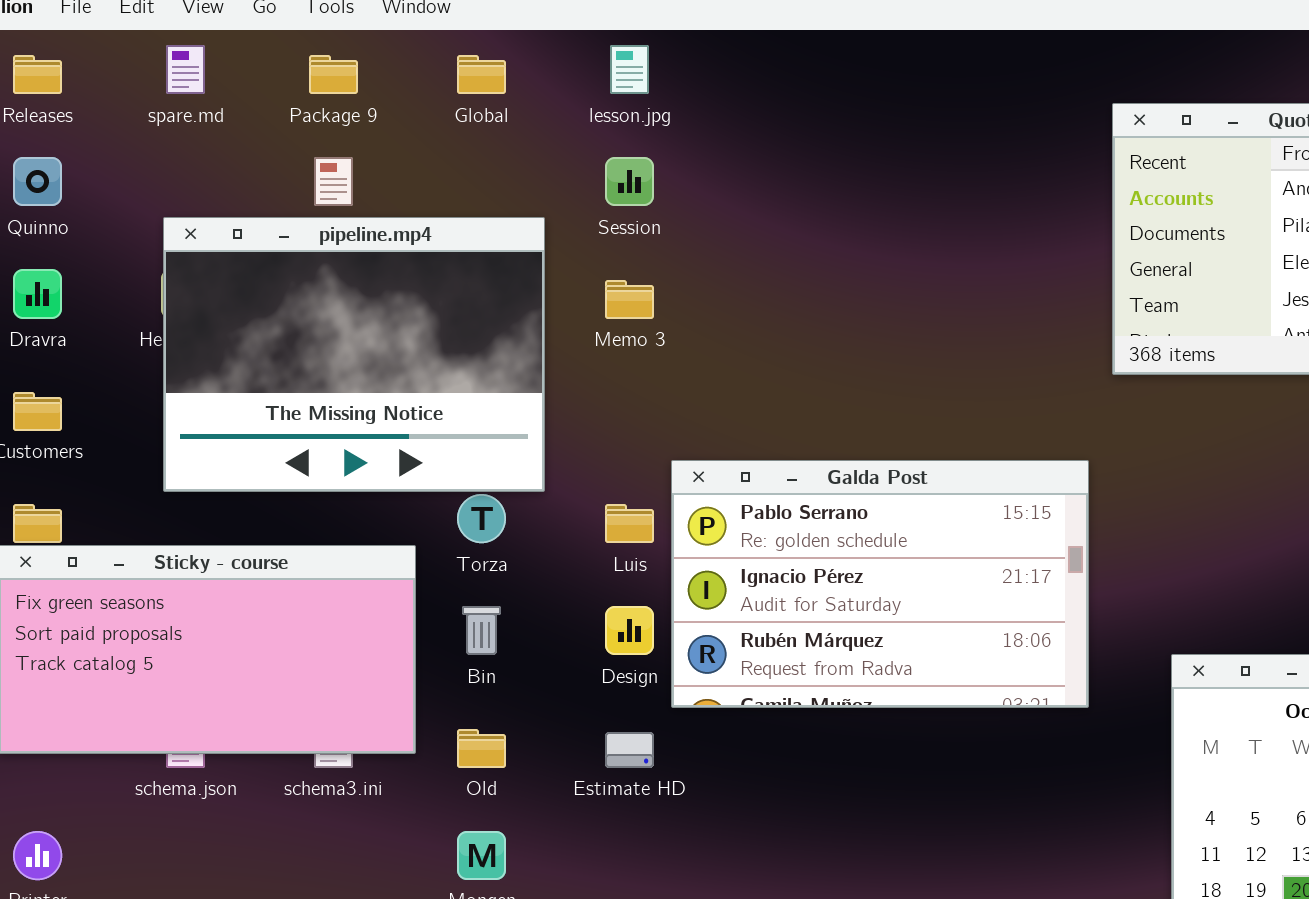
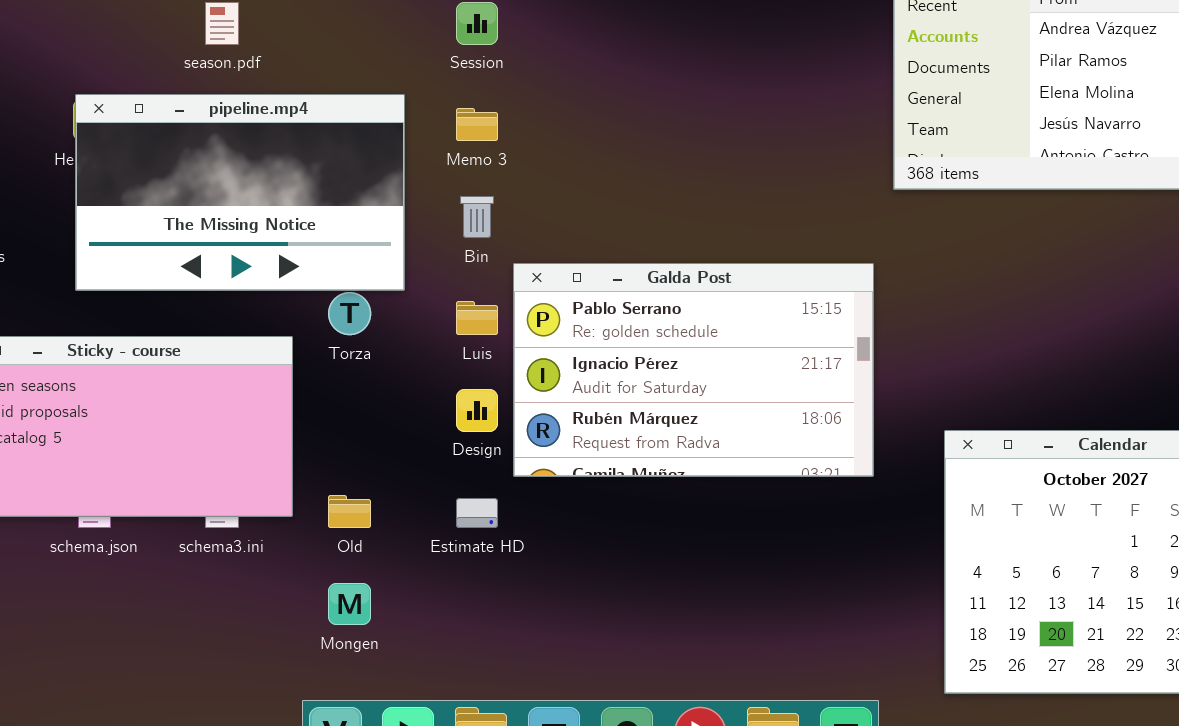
pipeline.mp4: [163,217,545,492] -> [75,94,405,291], resized
Bin: [462,606,501,655] -> [460,196,494,238], moved

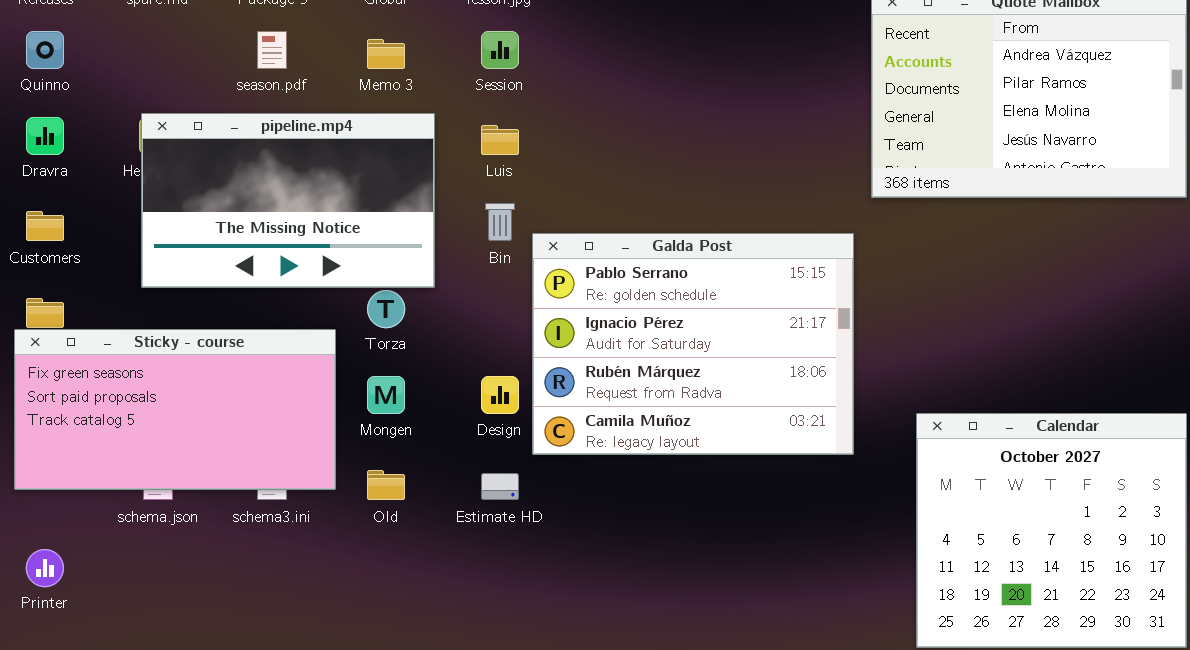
Memo 3: [456,108,498,141] -> [367,39,405,69], moved
Galda Post: [513,263,874,477] -> [532,233,854,455], resized
Luis: [456,301,498,335] -> [481,125,519,155], moved
Mongen: [328,583,371,625] -> [367,376,405,414], moved

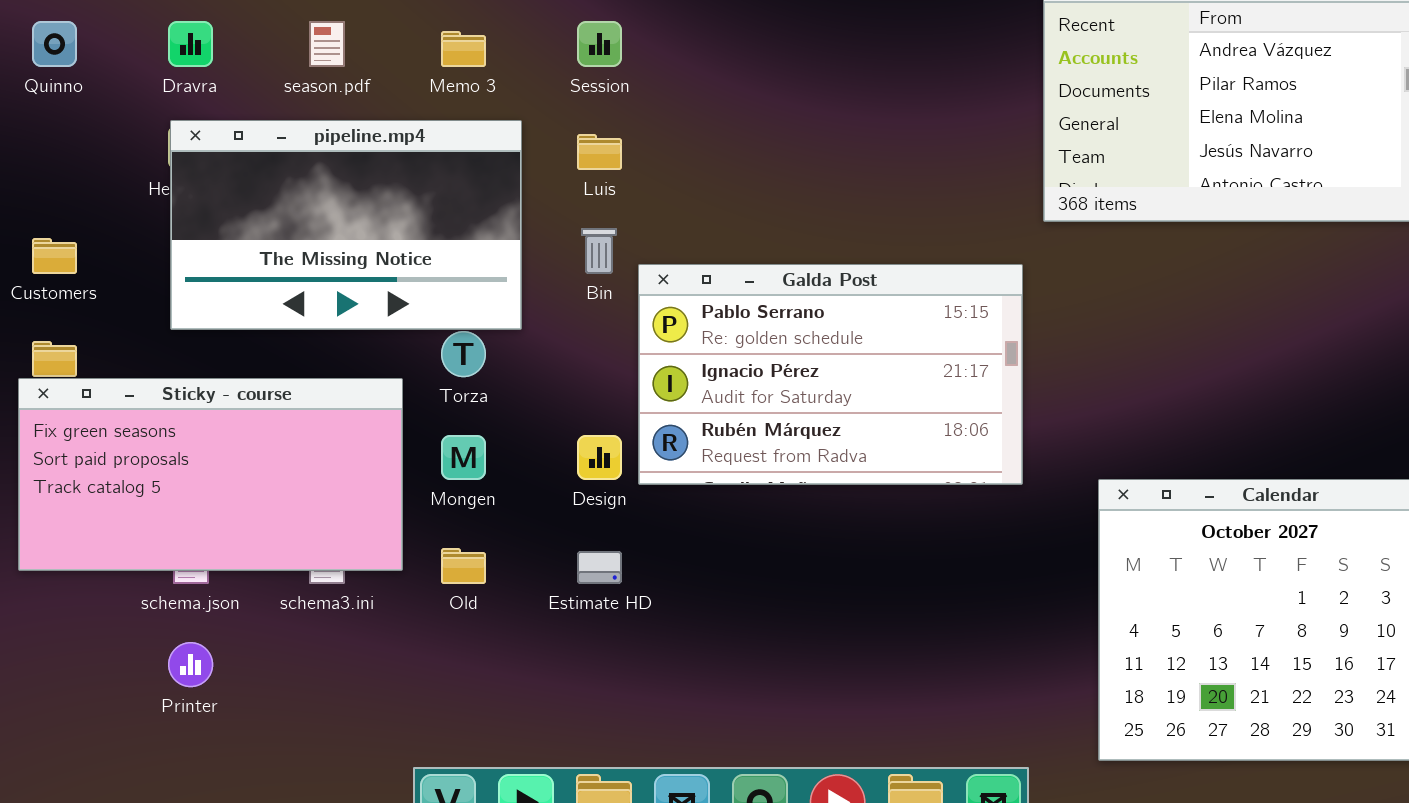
Dravra: [26,117,64,155] -> [168,21,213,67], moved
Galda Post: [532,233,854,455] -> [638,264,1023,485], resized
Printer: [26,549,64,587] -> [168,642,213,687], moved

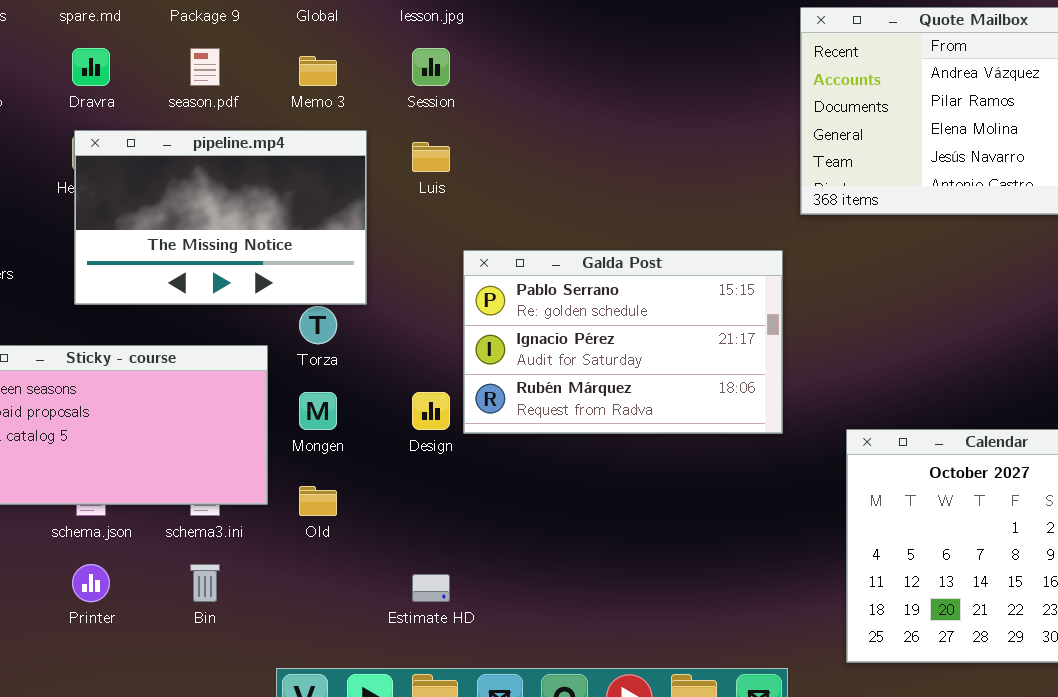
Bin: [581,228,617,274] -> [190,564,220,602], moved
Estimate HD: [577,551,622,584] -> [412,574,450,602], moved

